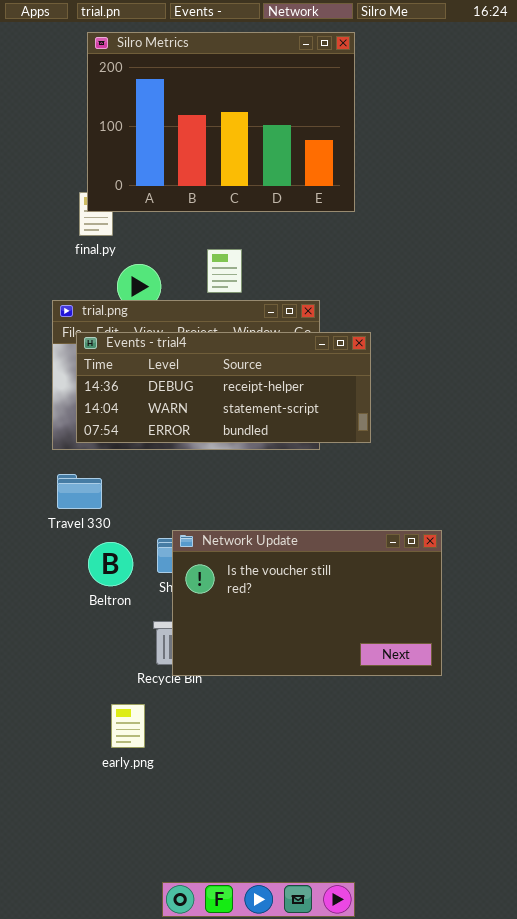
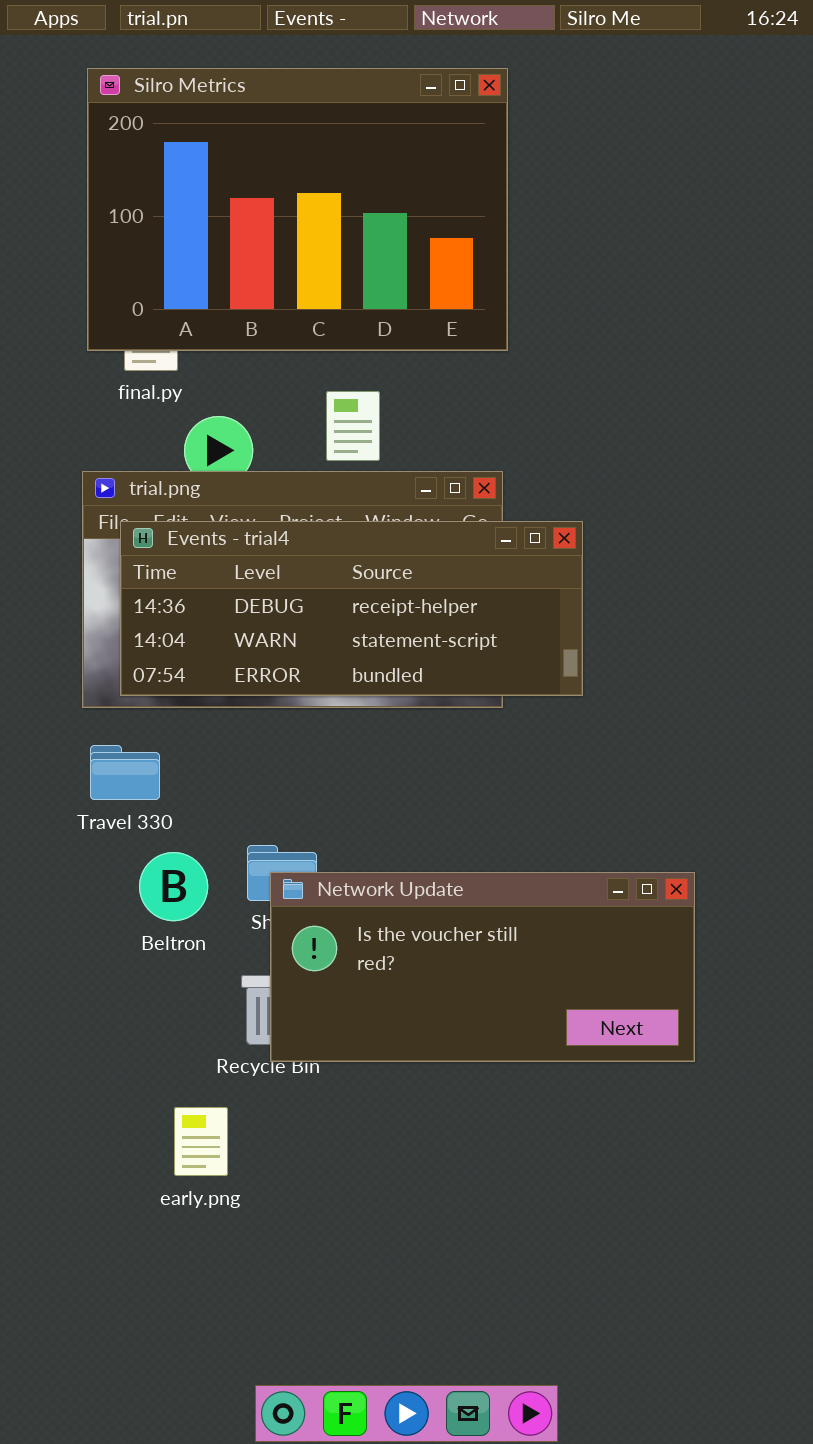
Silro Metrics: [87,32,355,212] -> [87,68,508,351], moved
Network Update: [172,530,442,676] -> [270,872,695,1062], resized

